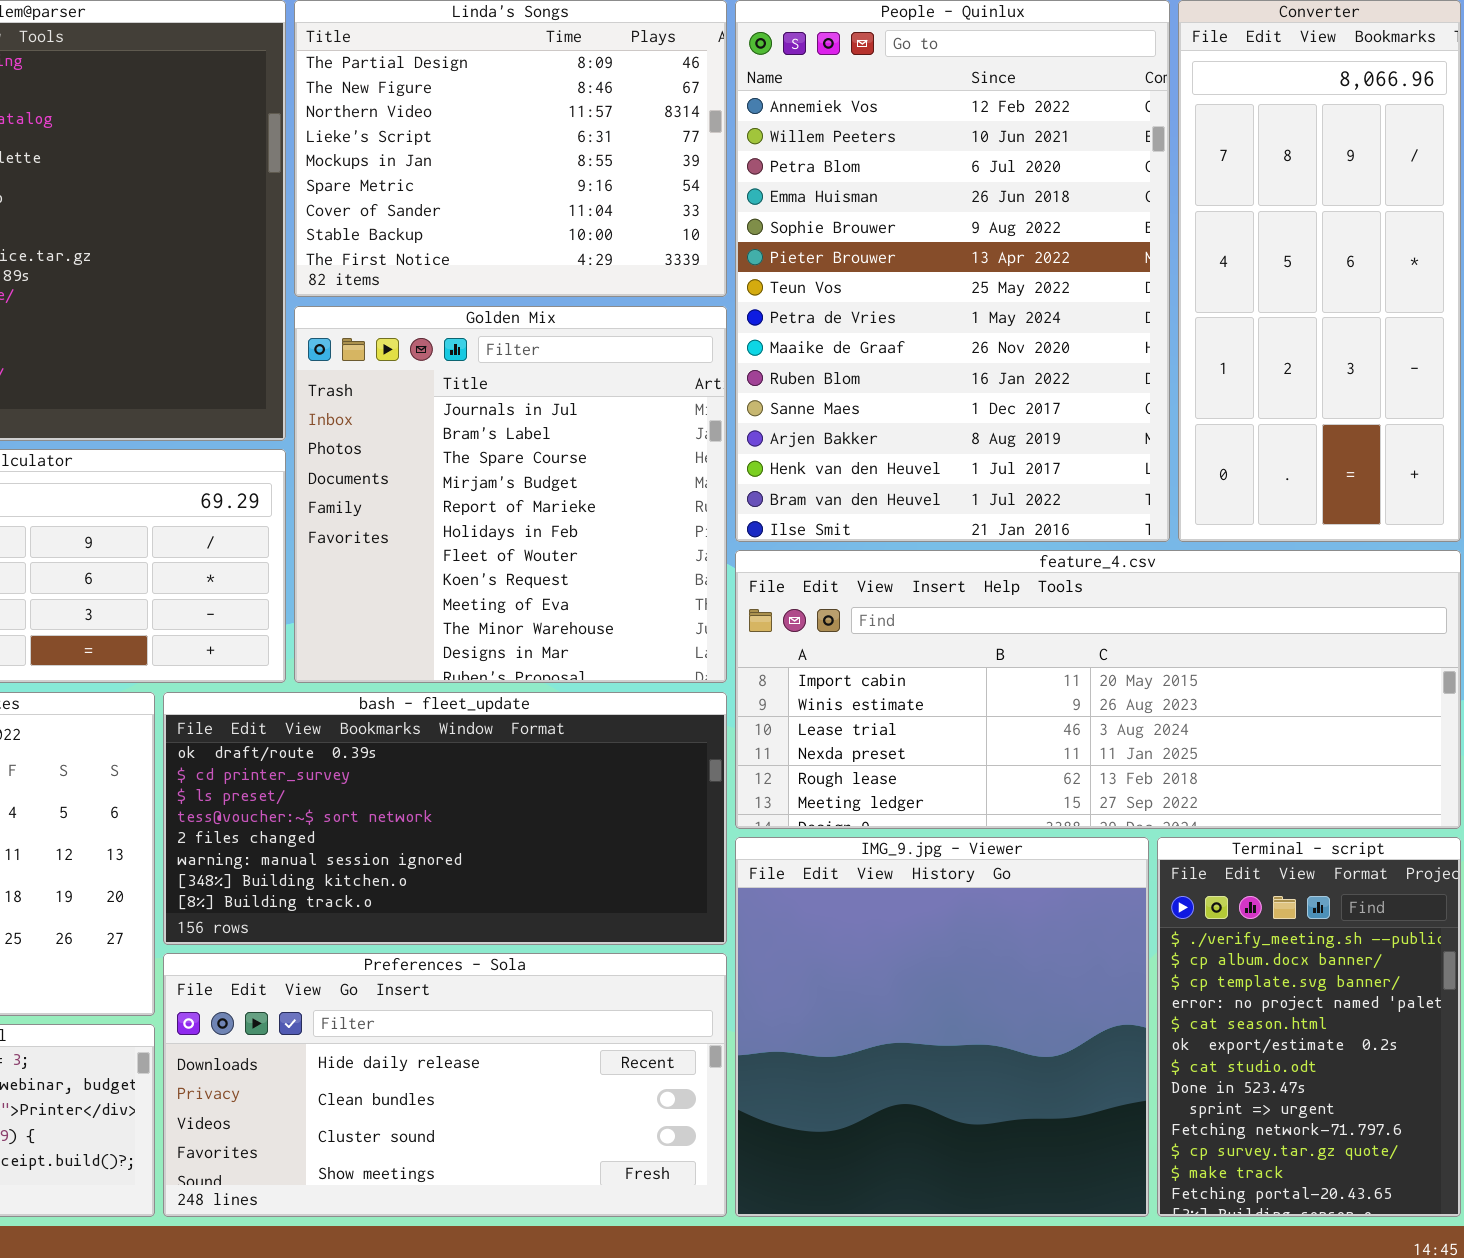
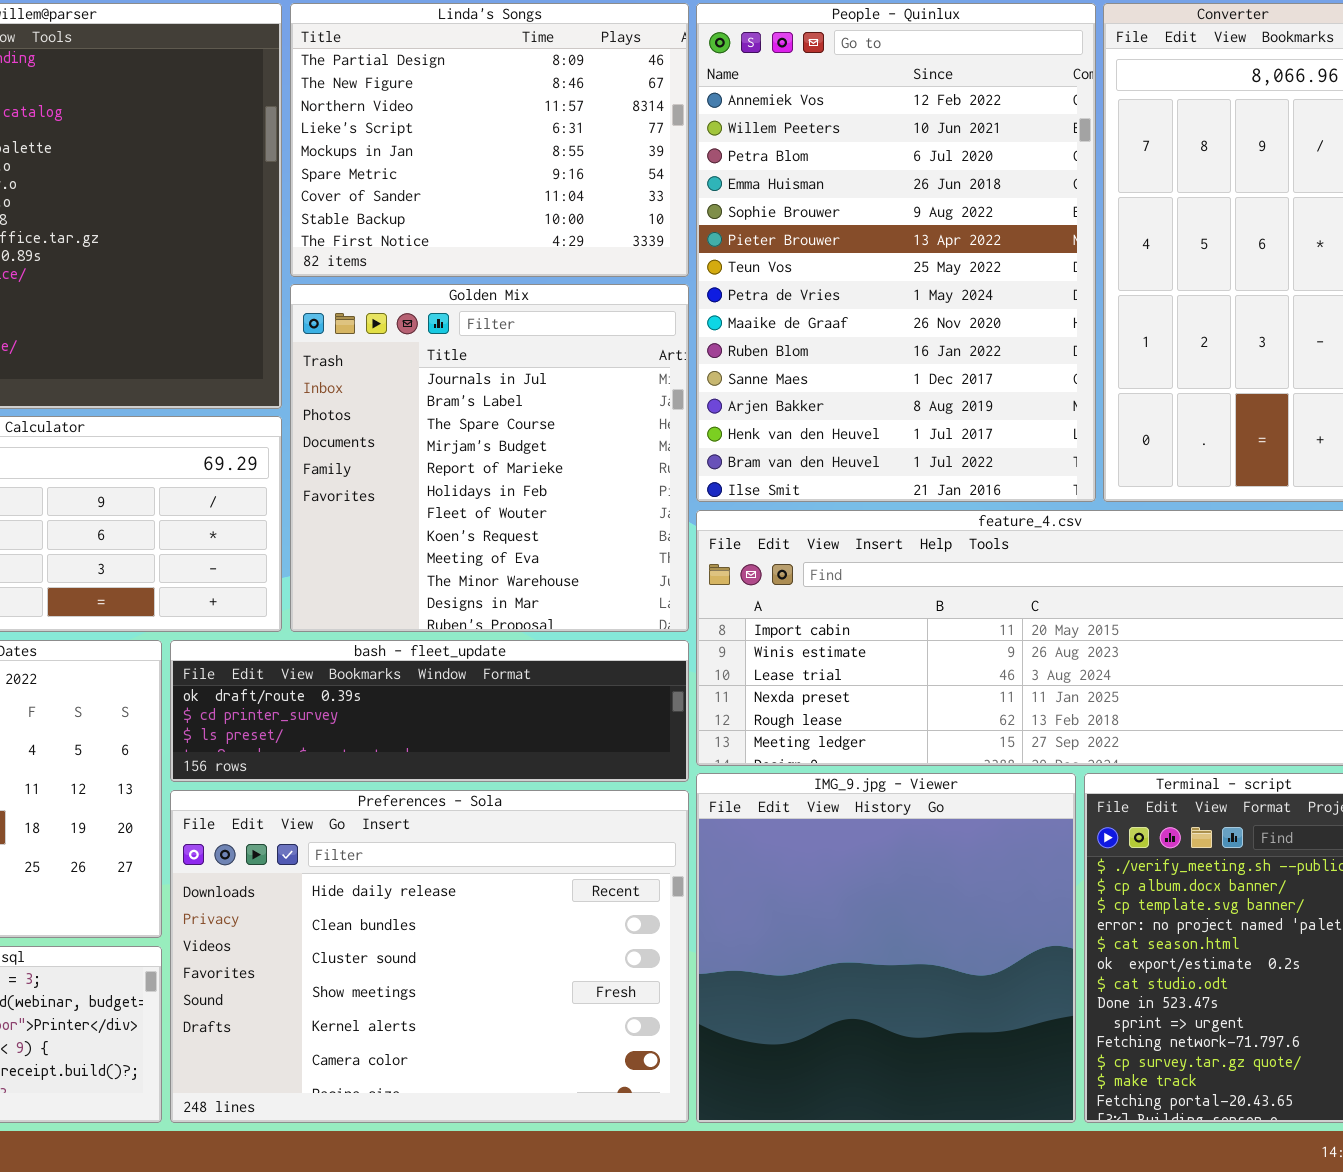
bash - fleet_update: [163,692,727,945] -> [170,640,689,782], resized
Preferences - Sola: [163,953,727,1217] -> [170,790,689,1123], resized

